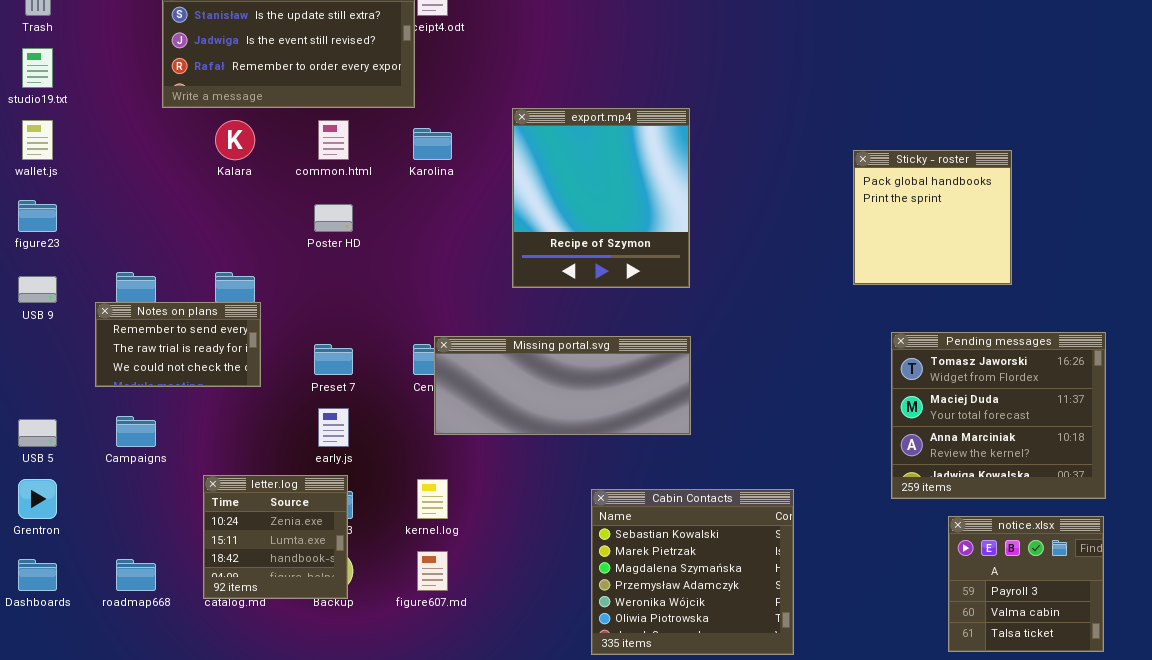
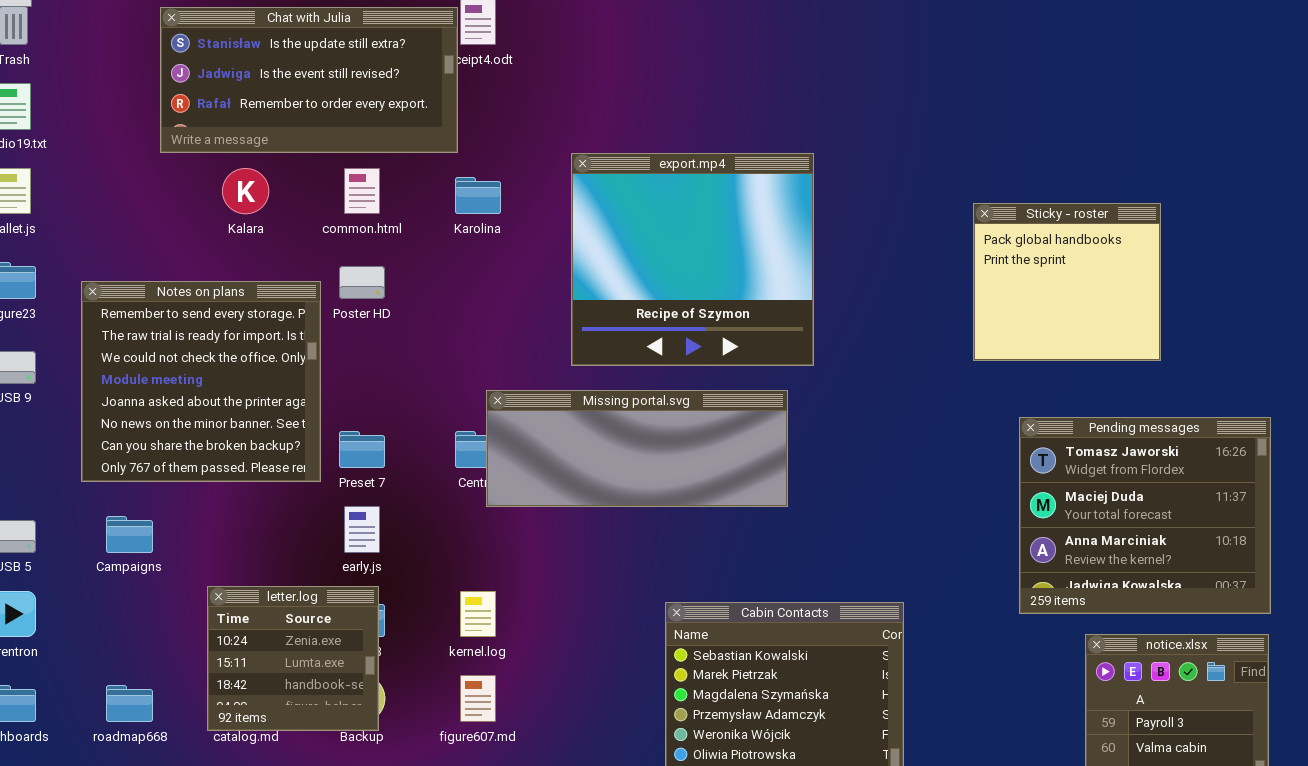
export.mp4: [512,108,690,288] -> [571,153,814,366], resized
Notes on plans: [95,302,261,387] -> [81,281,321,482], resized
Missing portal.svg: [434,336,691,435] -> [486,390,788,507], moved

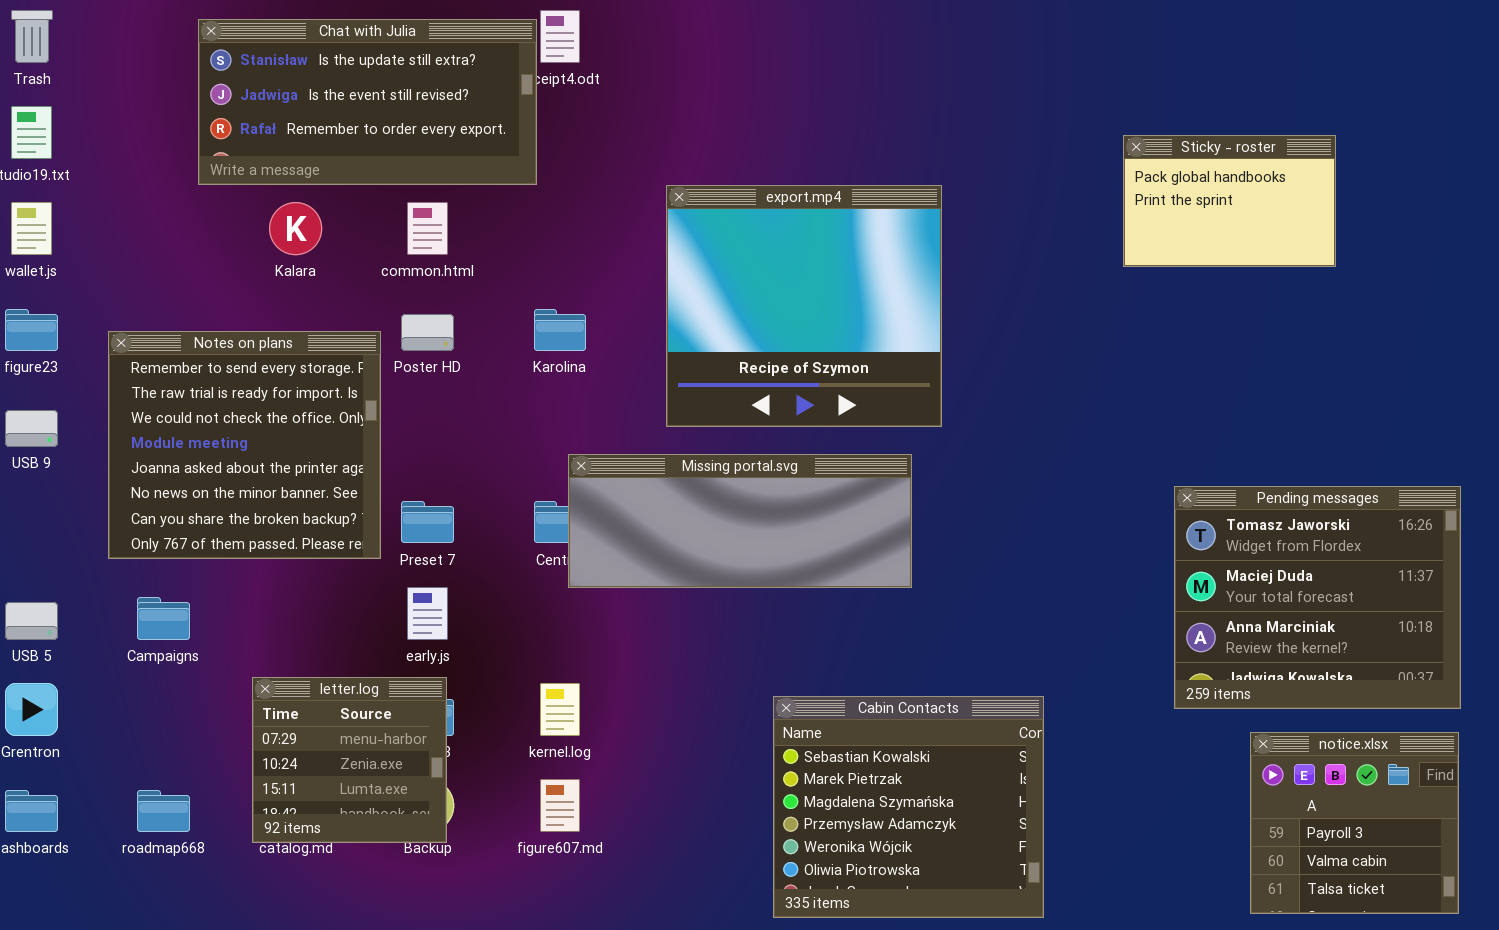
Karolina: [455,177,501,214] -> [534,309,586,351], moved
Sticky - roster: [973,203,1161,361] -> [1123,135,1336,267], moved, resized
letter.log: [207,586,379,731] -> [252,677,447,843], scrolled up 1 row

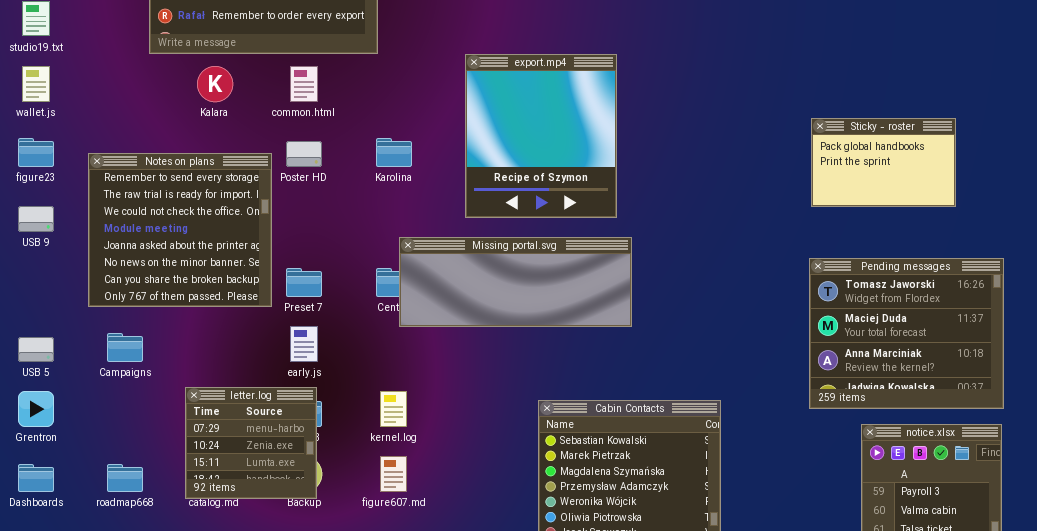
Sticky - roster: [1123,135,1336,267] -> [811,118,956,207], moved
export.mp4: [666,185,942,427] -> [465,54,617,218], resized

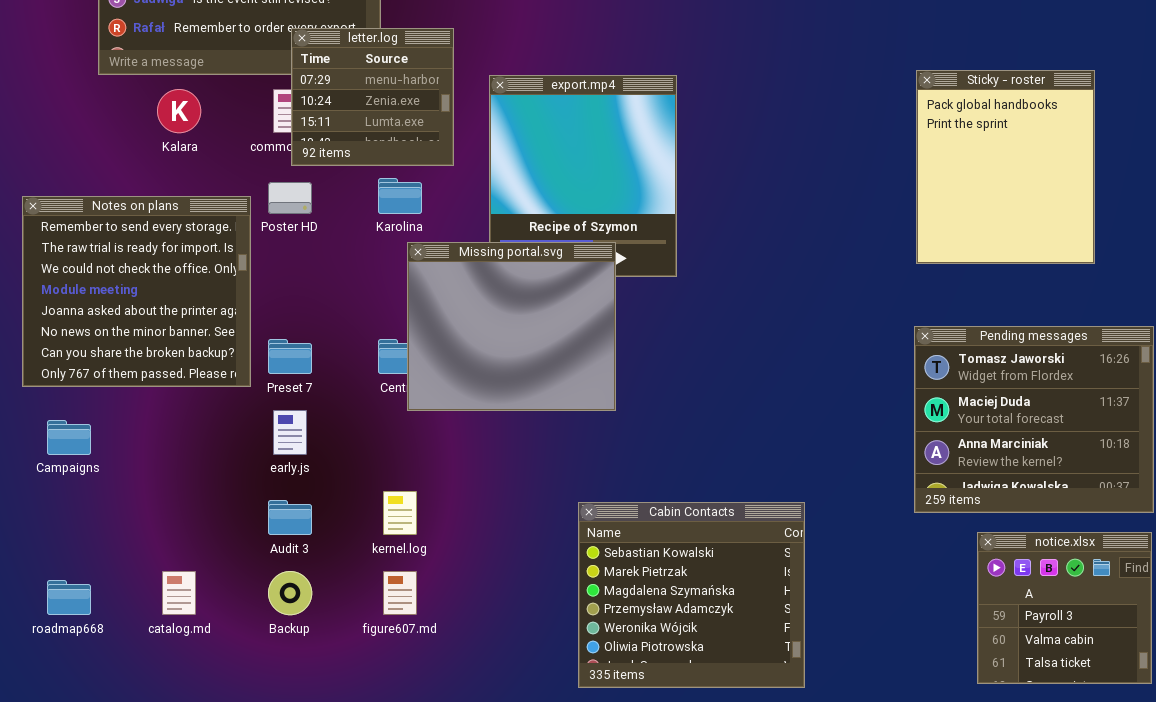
Sticky - roster: [811,118,956,207] -> [916,70,1095,264], resized
Missing portal.svg: [399,237,632,327] -> [407,242,616,411], resized
letter.log: [185,387,317,499] -> [291,28,454,166], moved

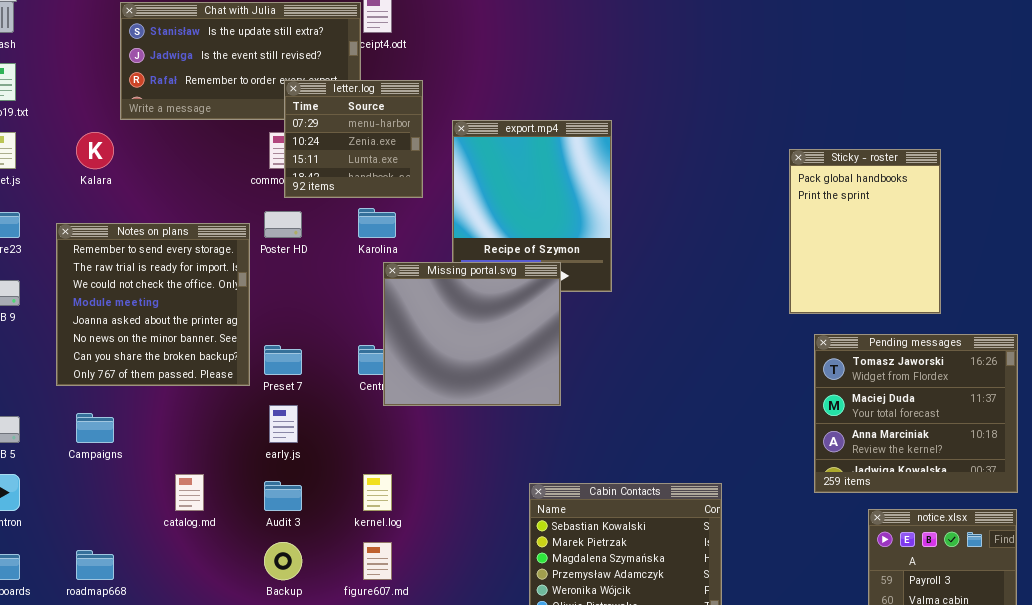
Sticky - roster: [916,70,1095,264] -> [789,149,941,314], moved
Kalara: [157,89,201,133] -> [76,132,114,169], moved
catalog.md: [162,571,196,615] -> [175,474,204,511], moved

